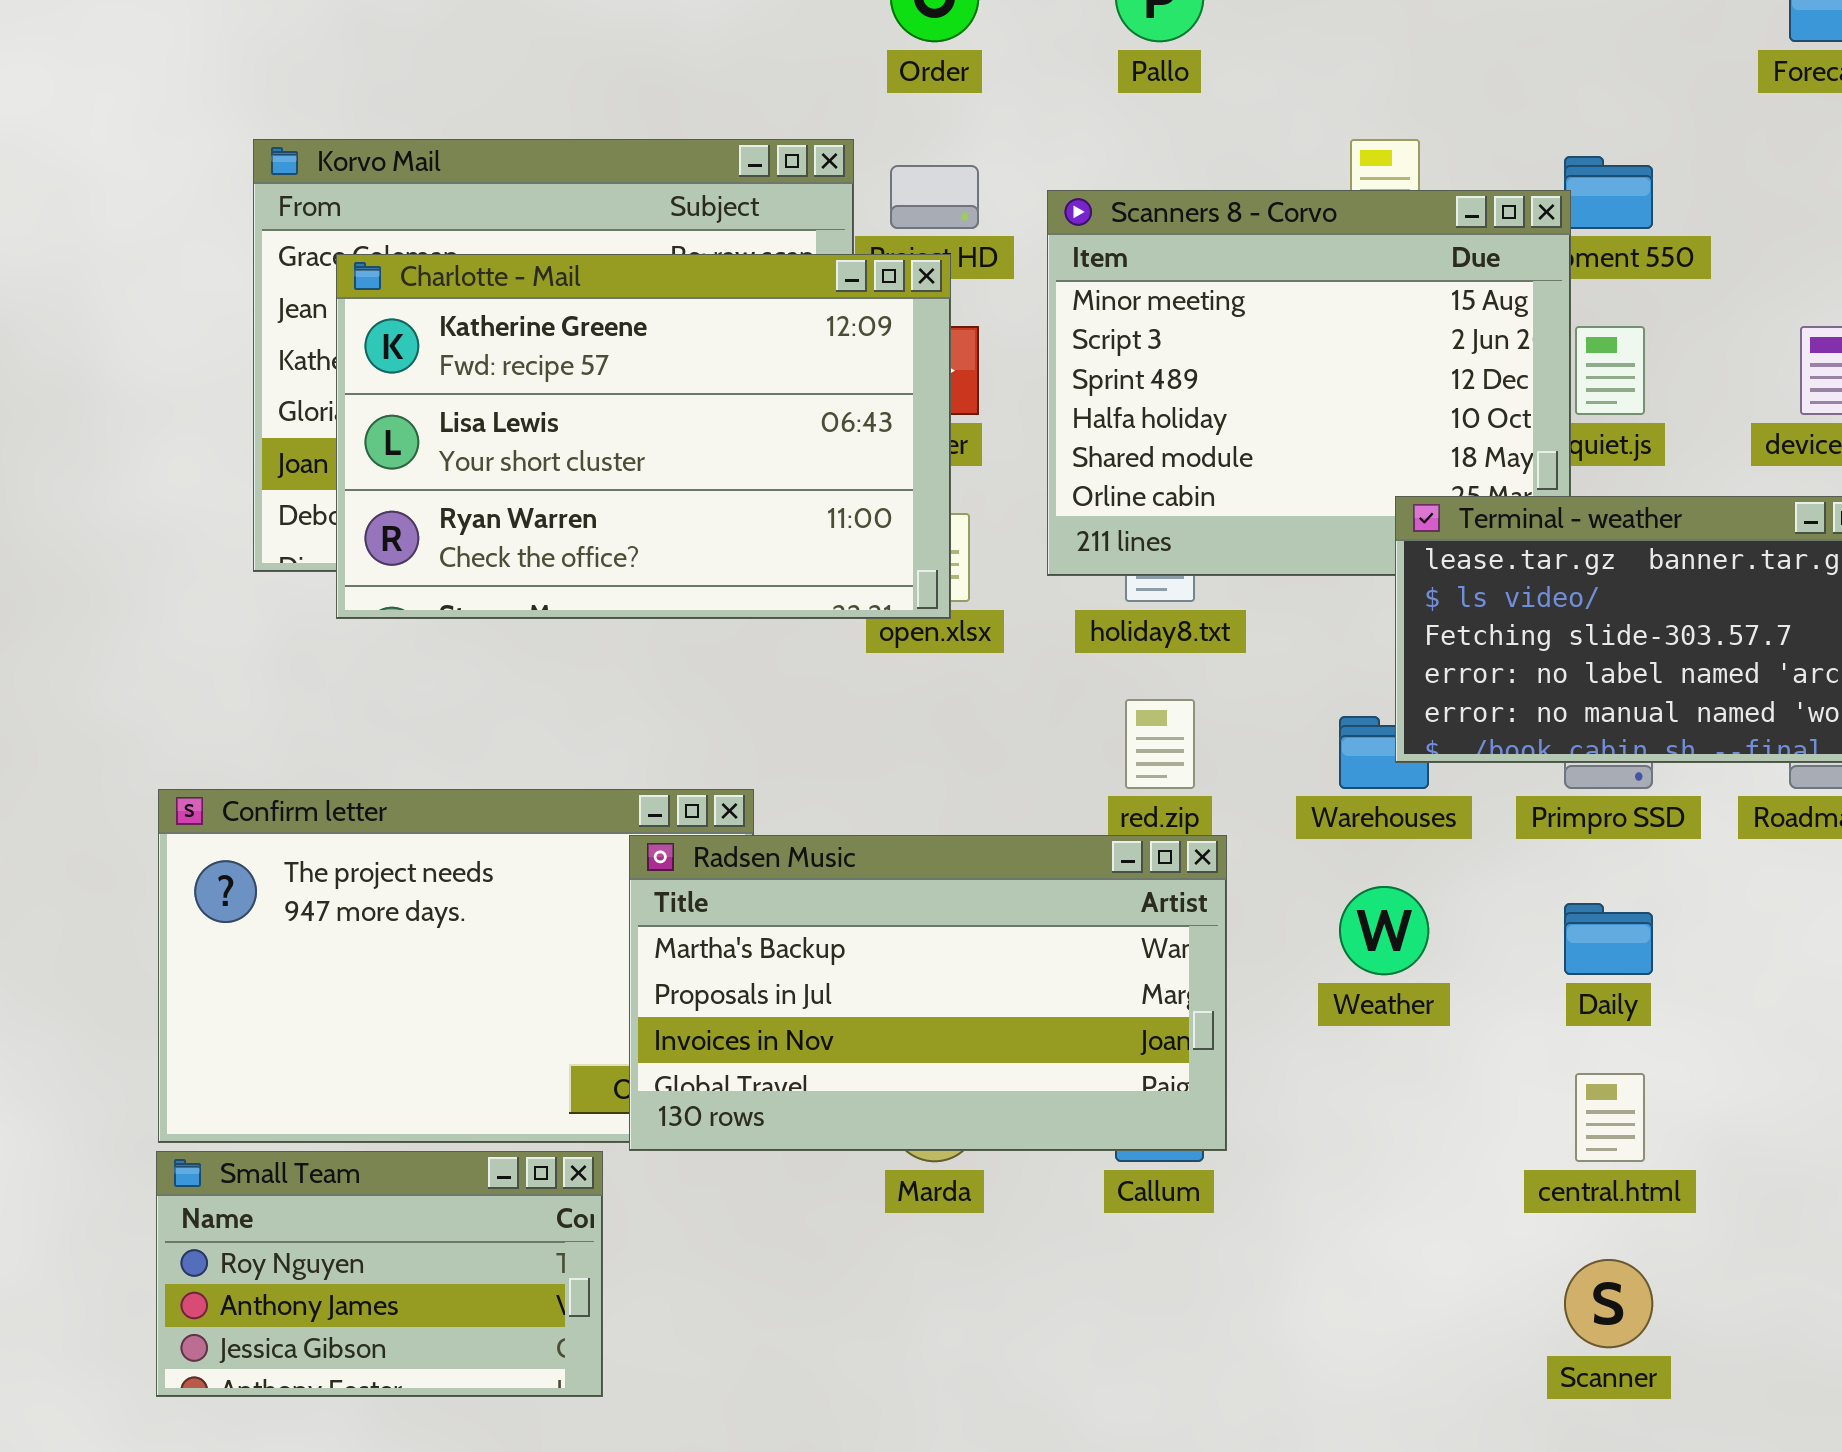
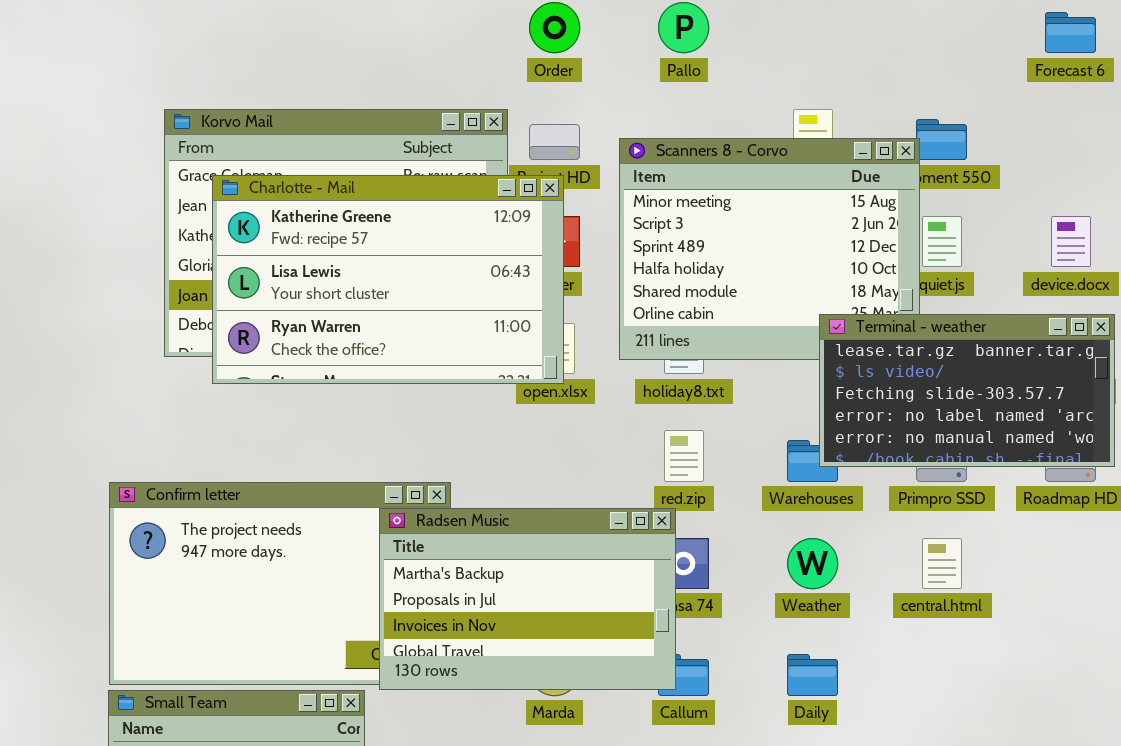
Radsen Music: [629,835,1227,1151] -> [379,508,676,690], resized
Daily: [1564,903,1653,975] -> [787,654,838,696], moved
central.html: [1575,1073,1645,1162] -> [922,538,962,589], moved

